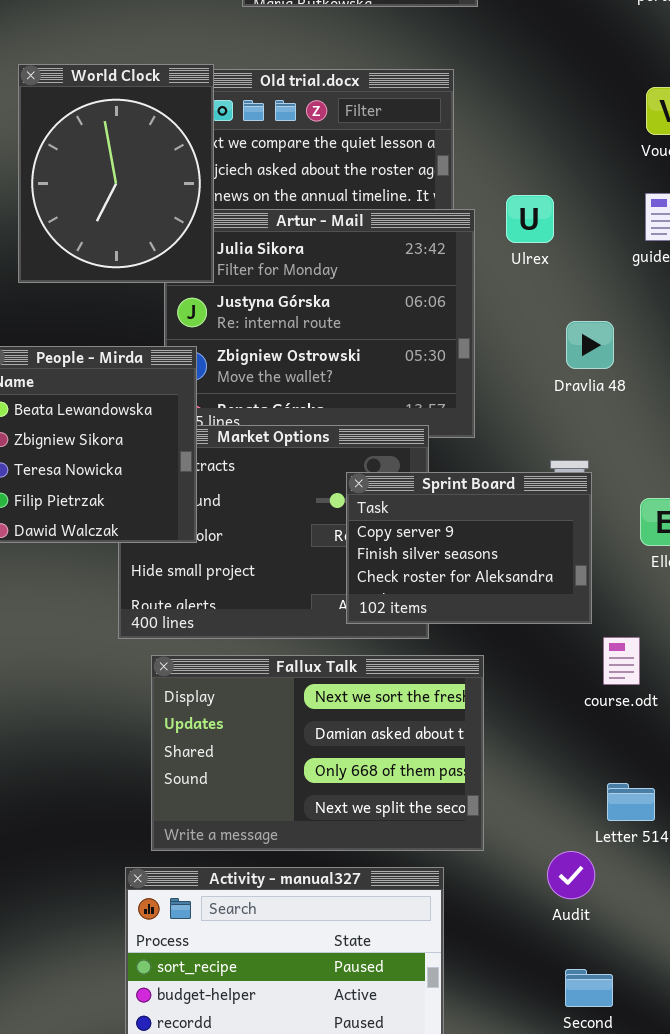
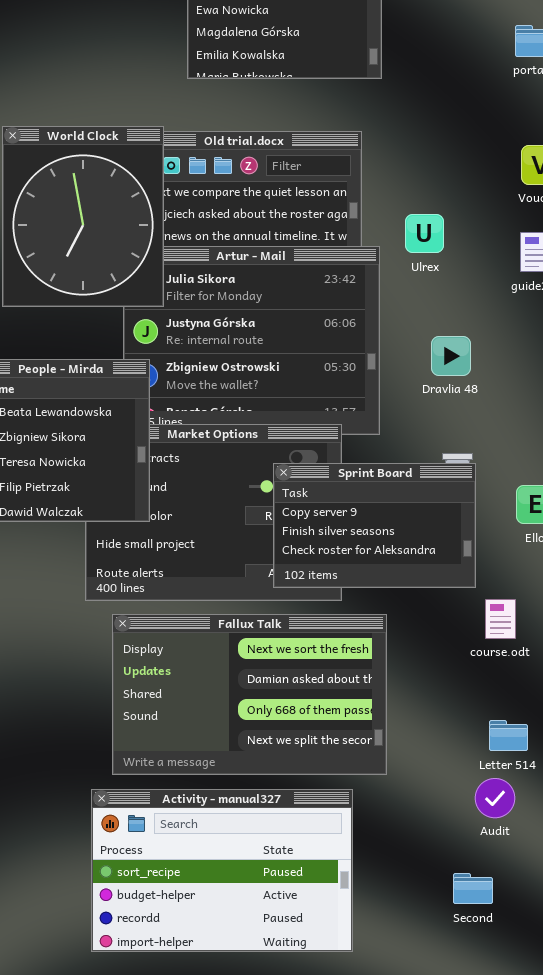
Ulrex: [506,195,554,243] -> [405,214,444,253], moved
Dravlia 48: [566,321,614,369] -> [431,336,471,376], moved
Audit: [547,851,595,899] -> [475,778,515,818], moved

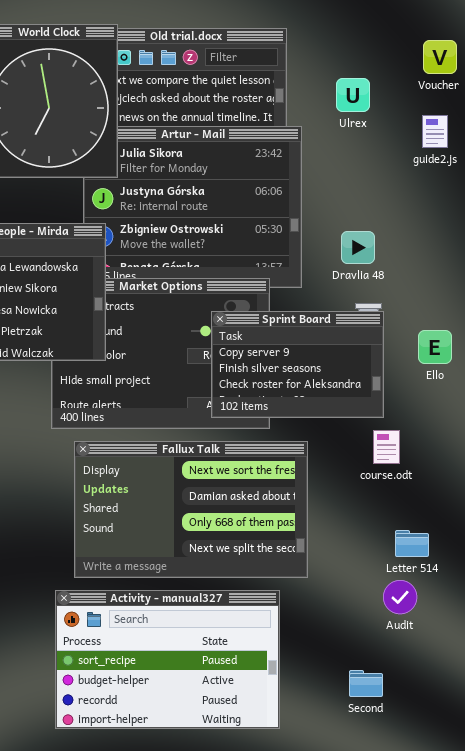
Ulrex: [405,214,444,253] -> [336,78,370,112], moved
Dravlia 48: [431,336,471,376] -> [341,231,375,264], moved
course.odt: [485,599,516,639] -> [373,430,400,464], moved
Second: [453,873,493,904] -> [349,670,383,697], moved

